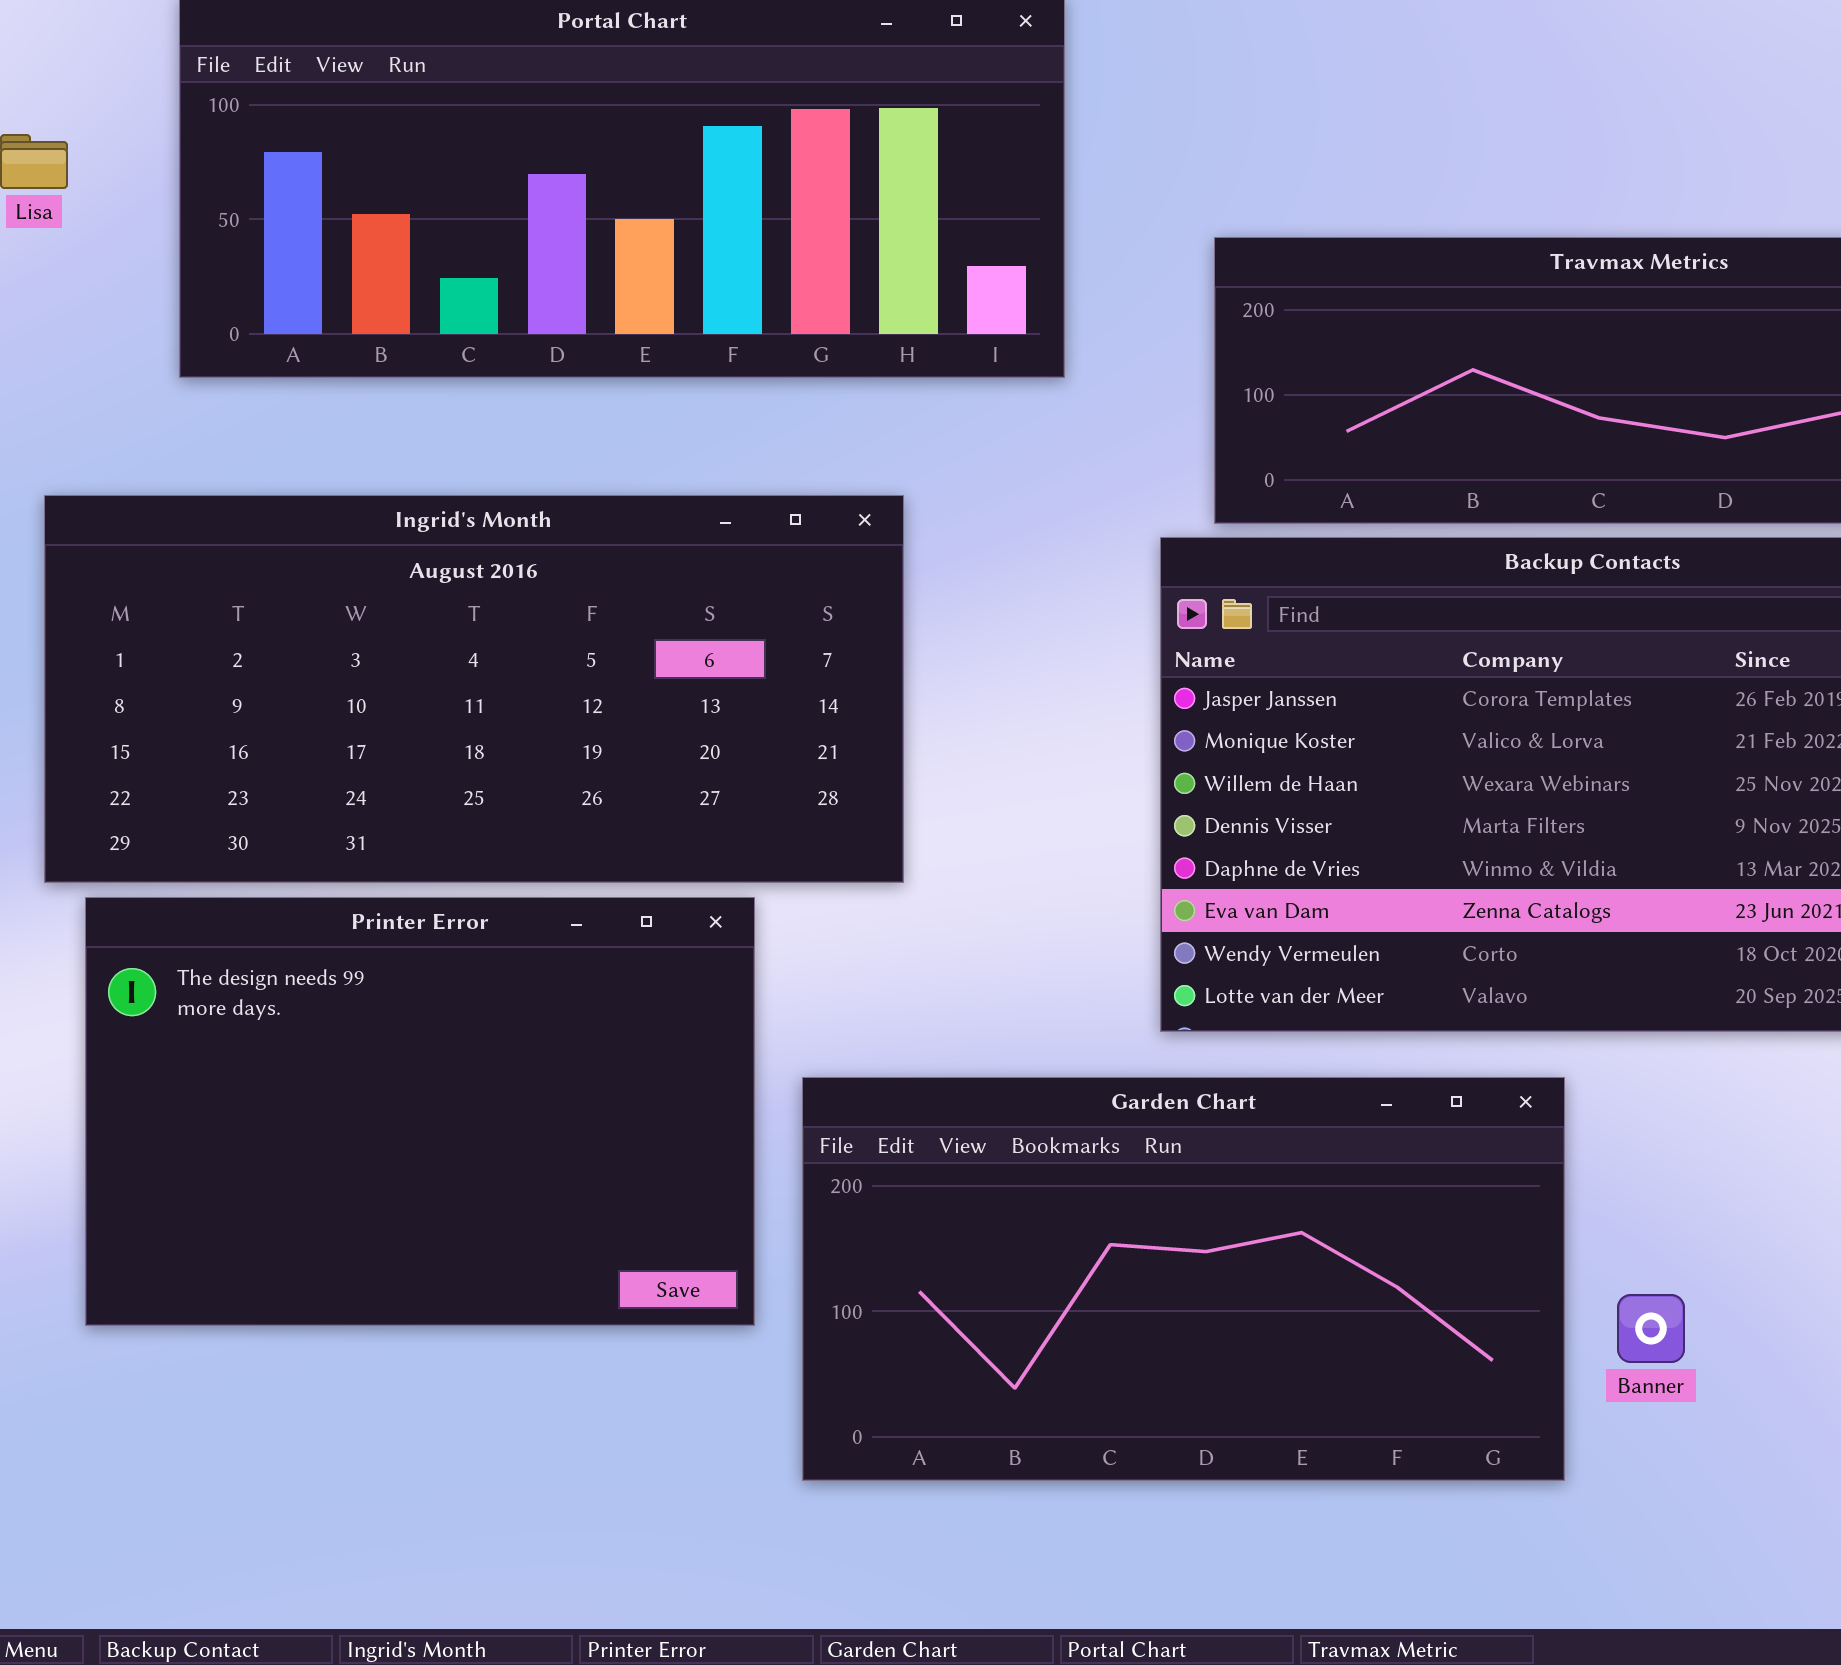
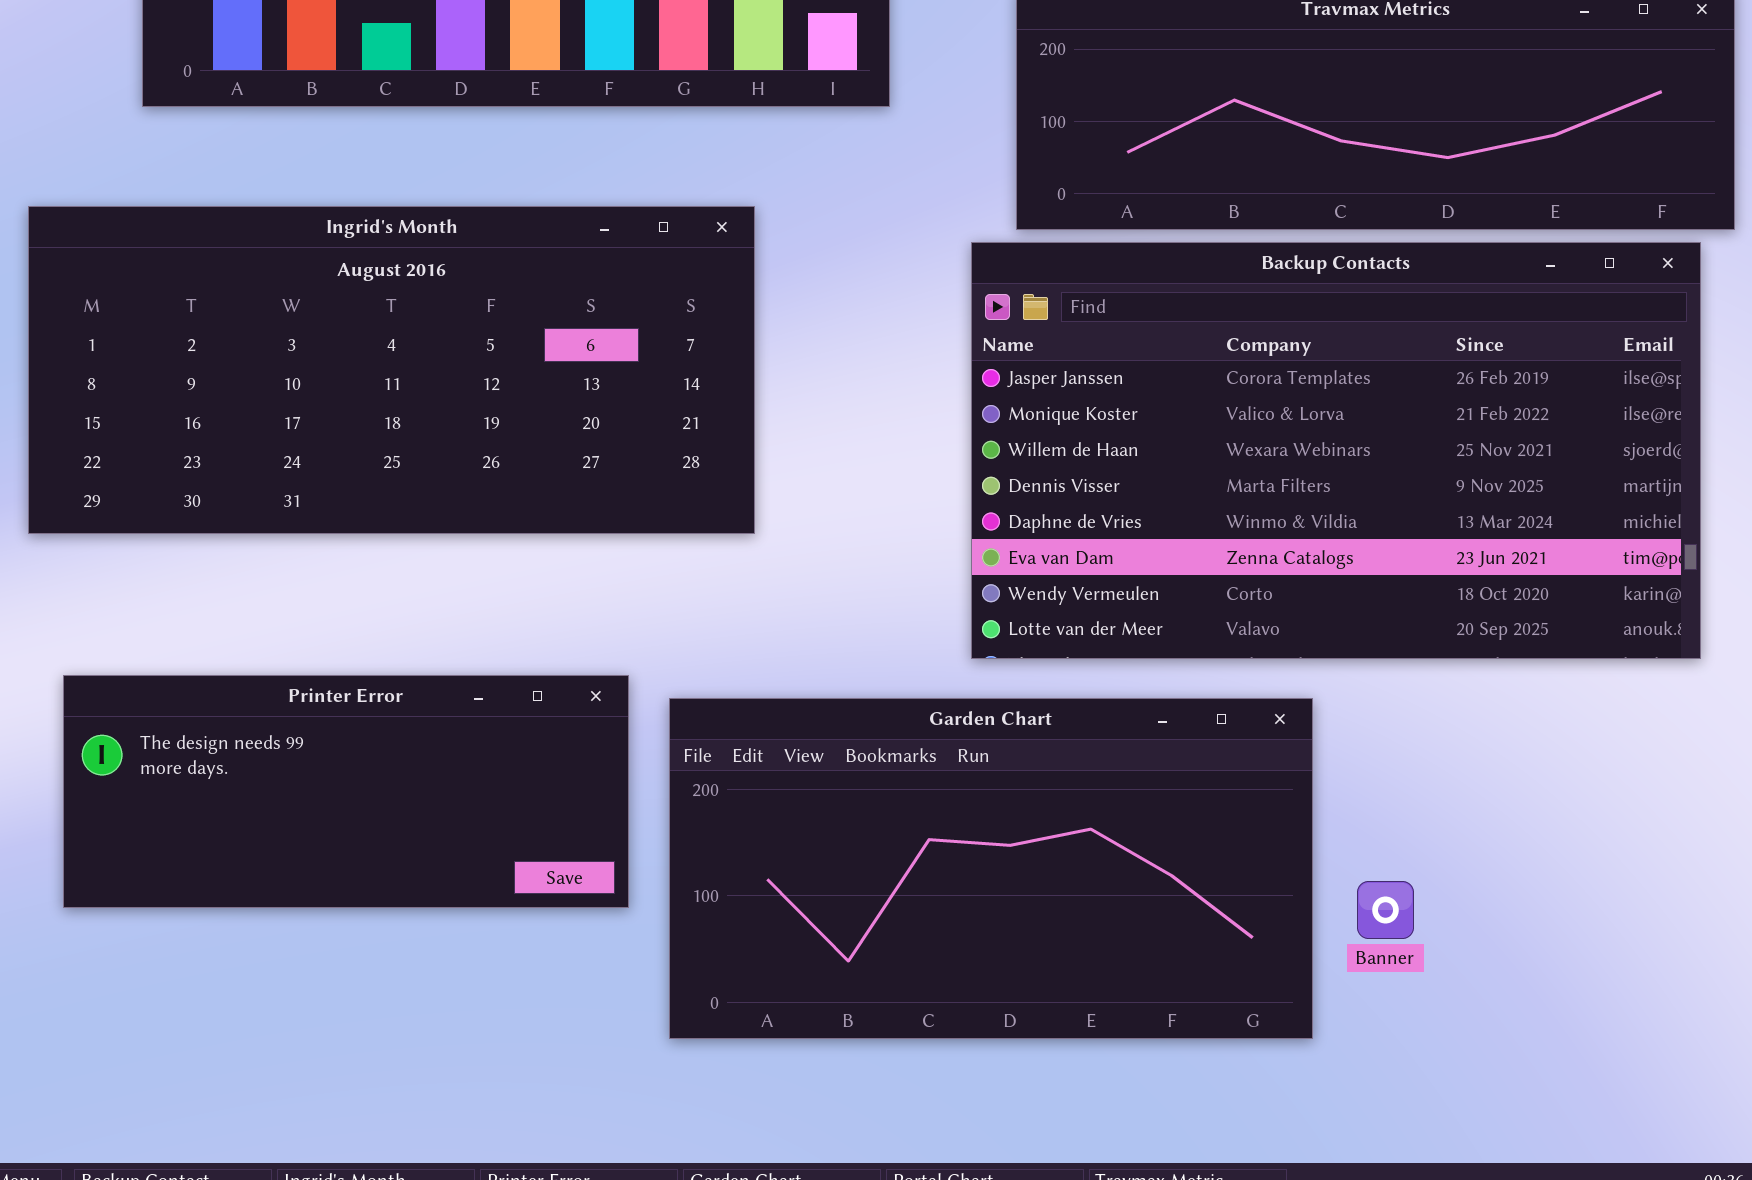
Printer Error: [85,897,755,1326] -> [63,675,629,908], resized

